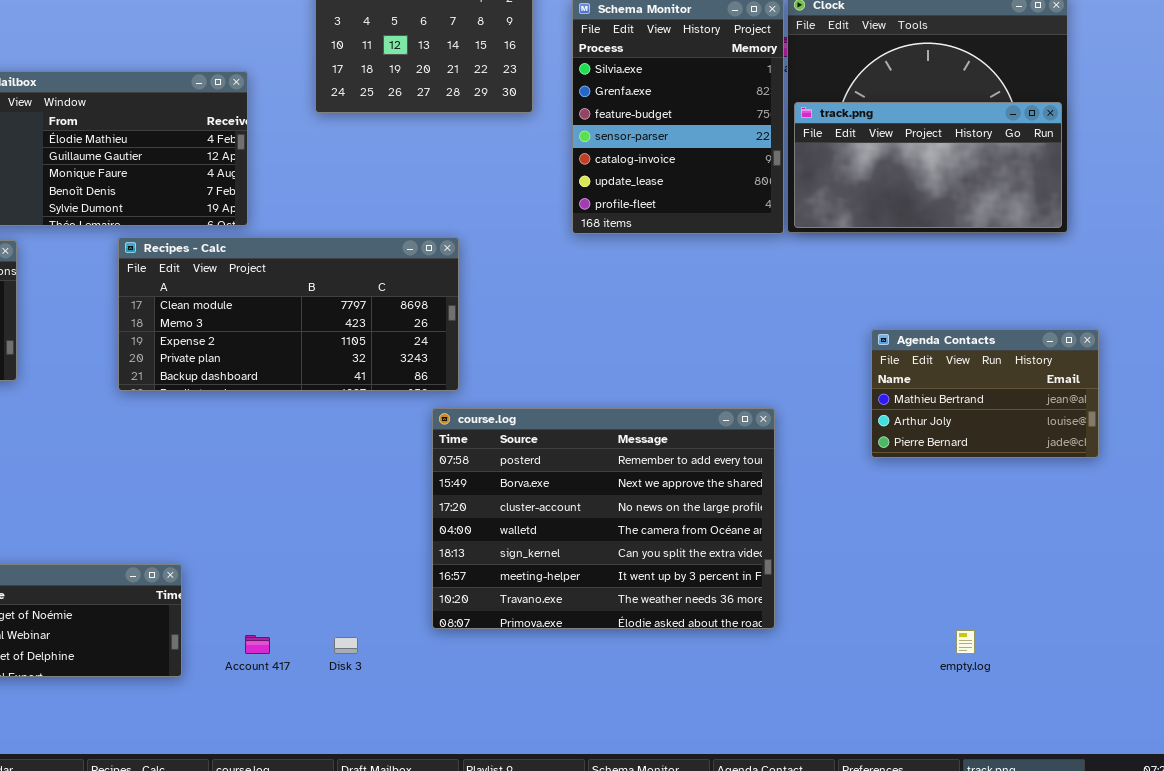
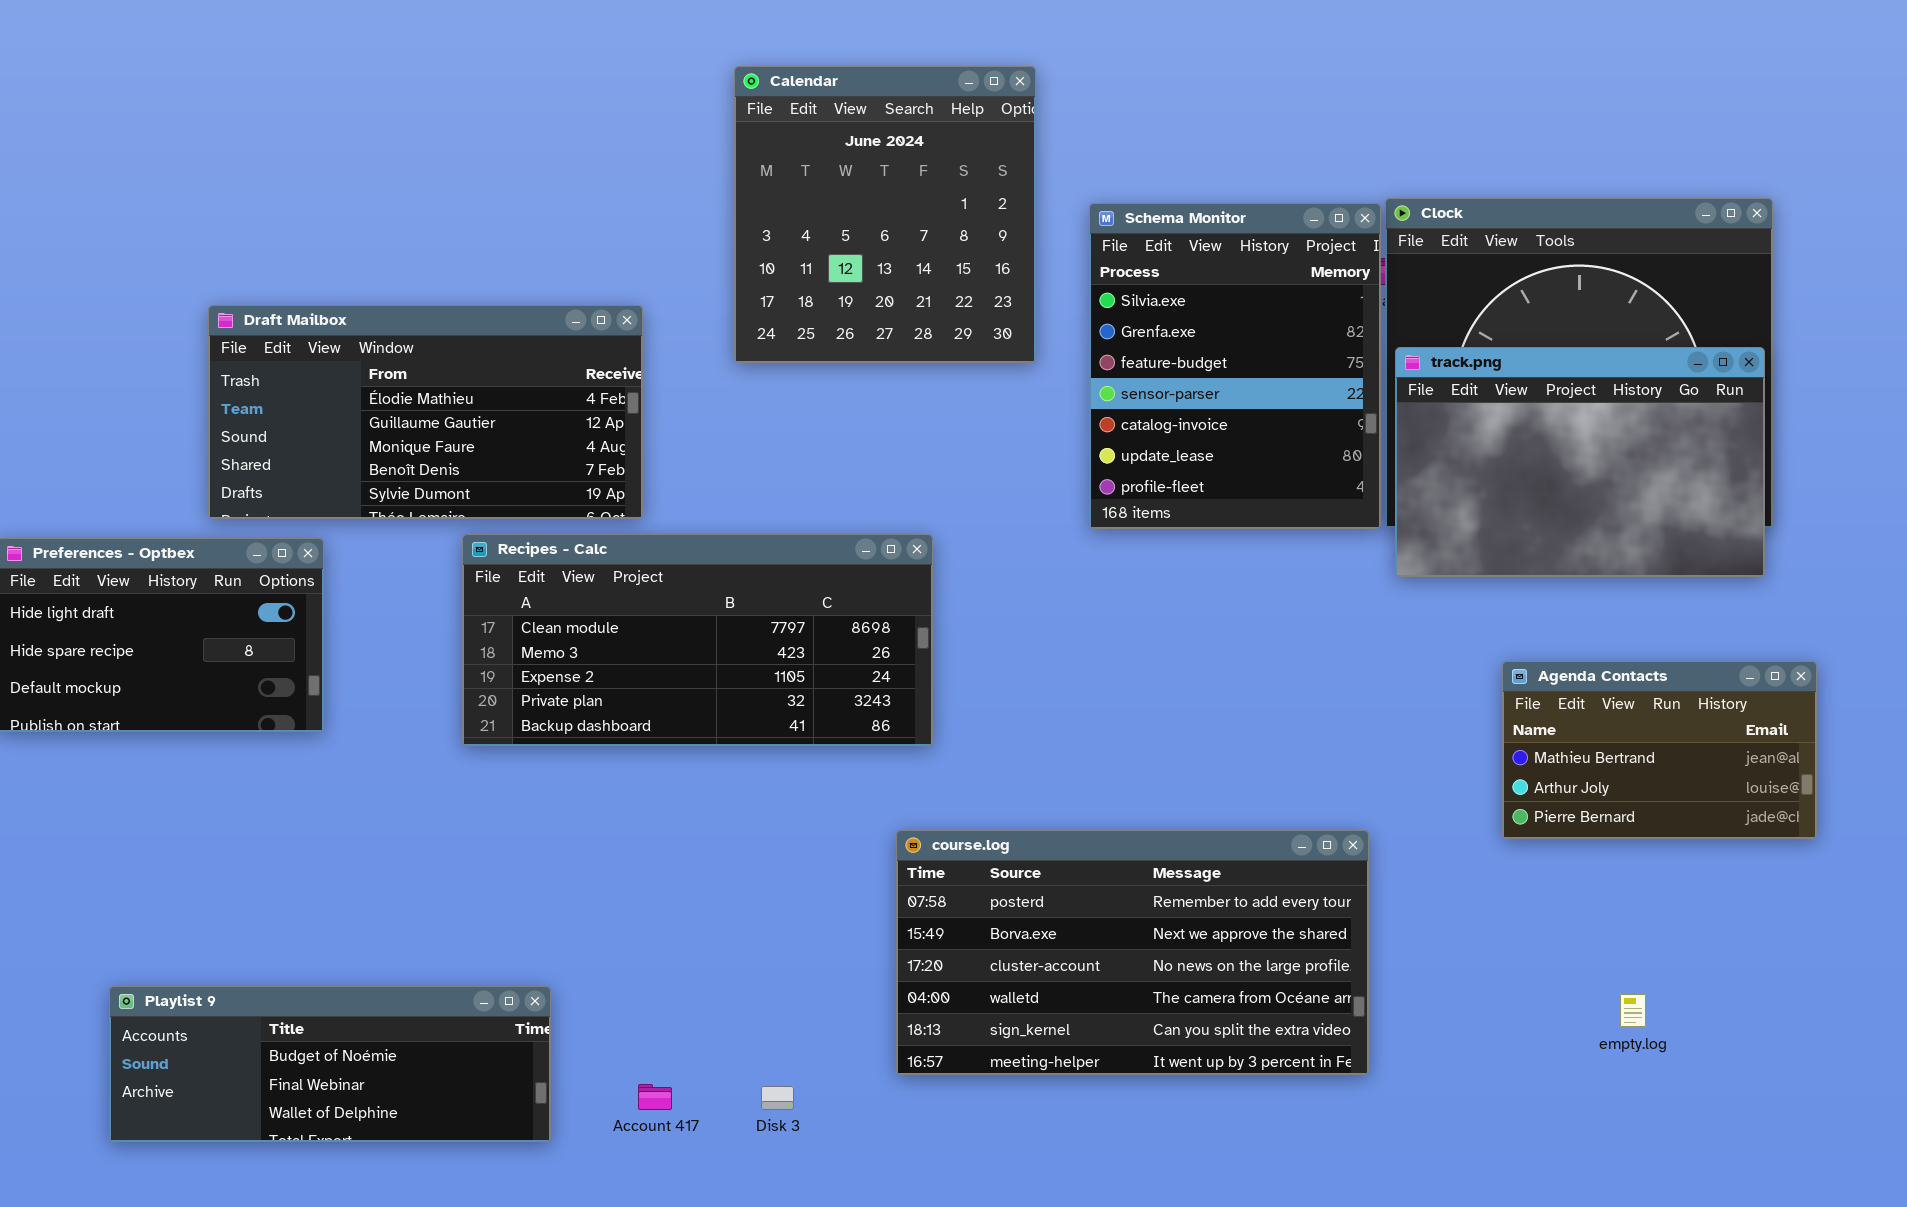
track.png: [794,102,1062,228] -> [1395,347,1765,577], resized
course.log: [432,408,775,629] -> [896,830,1369,1075], resized
empty.log: [956,630,975,654] -> [1620,994,1646,1027], moved

